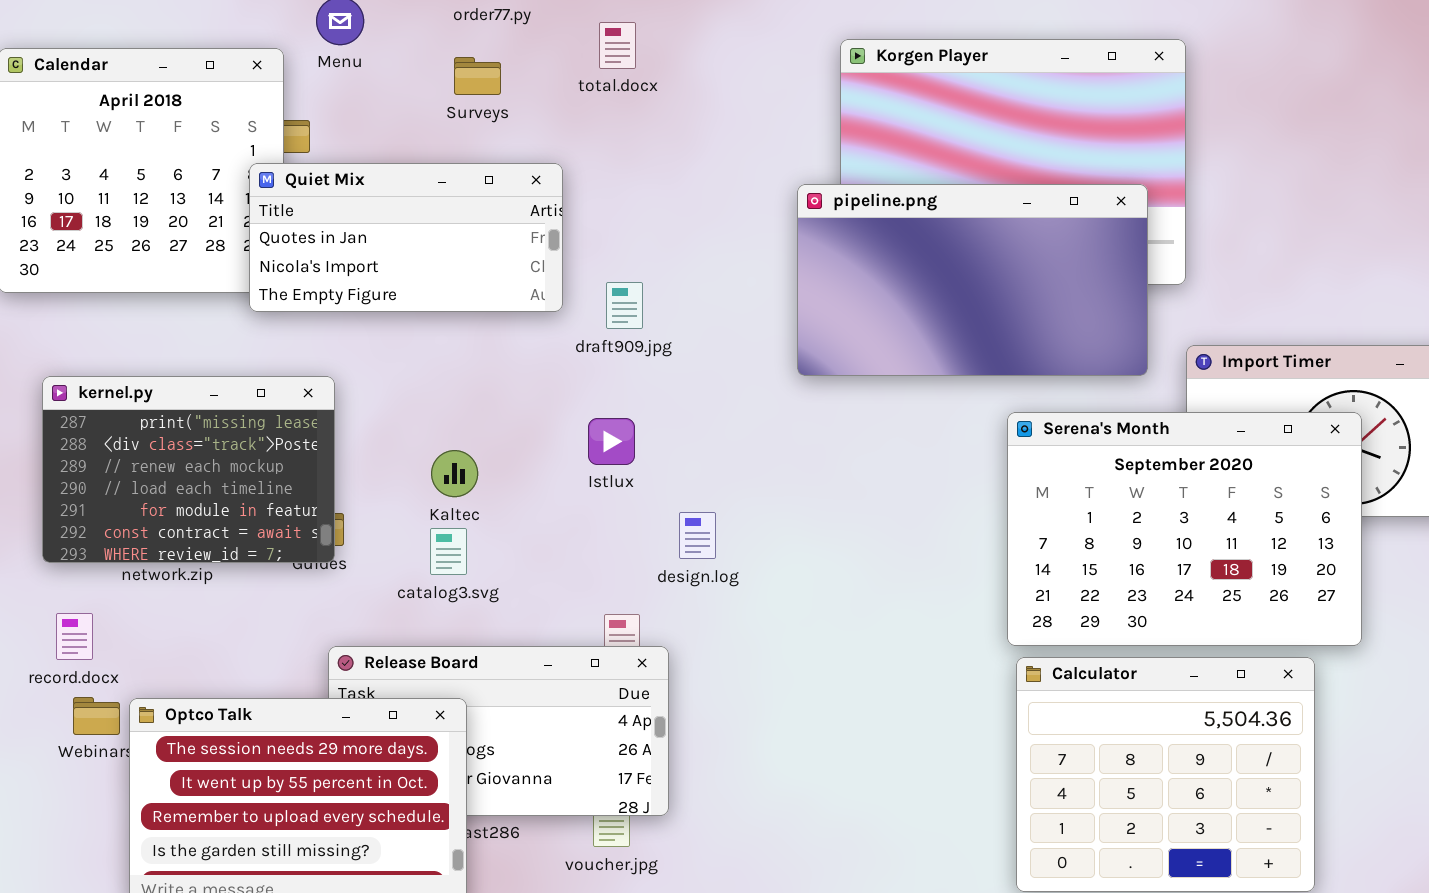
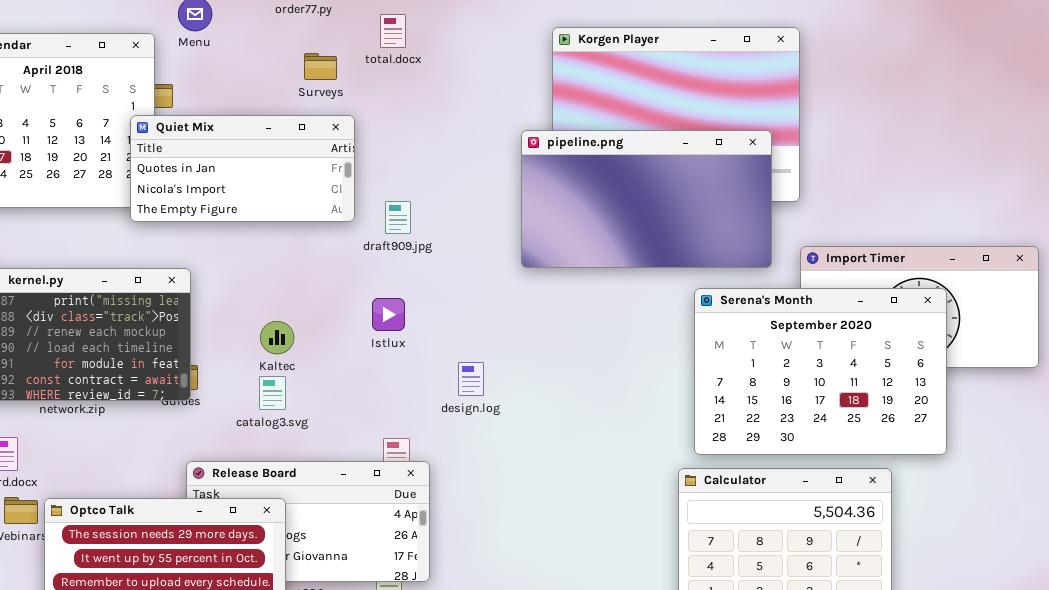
Surveys: [454,57,501,95] -> [304,53,337,80], moved
Serena's Month: [1007,412,1362,646] -> [694,288,947,455], moved
design.log: [679,512,716,559] -> [458,362,484,396], moved

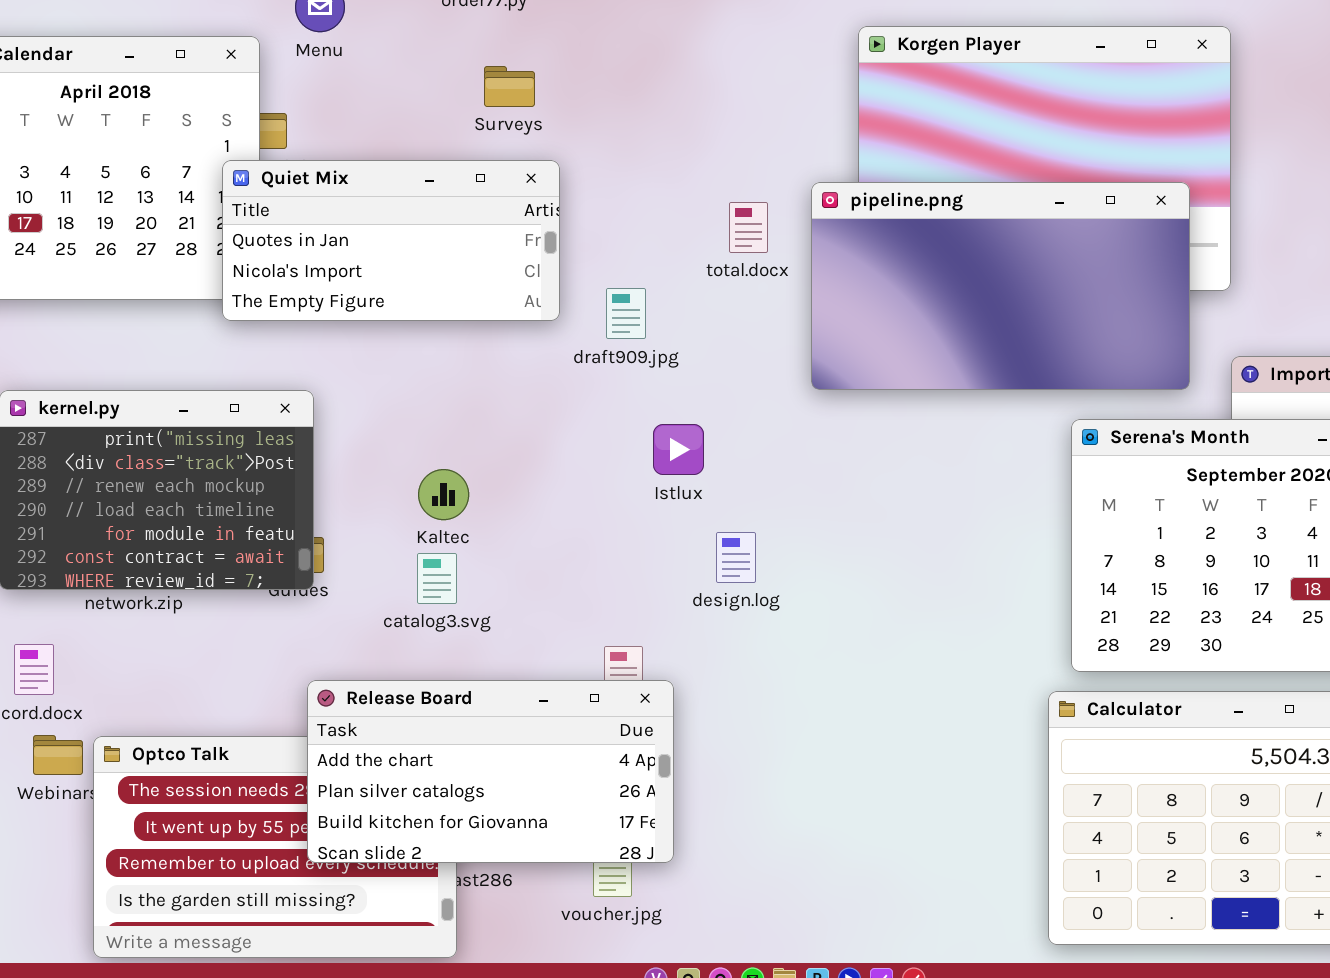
total.docx: [380,14,406,48] -> [729,202,768,253], moved
Istlux: [372,298,405,331] -> [653,424,704,475], moved
Release Board: [186,461,430,582] -> [307,680,674,863], raised

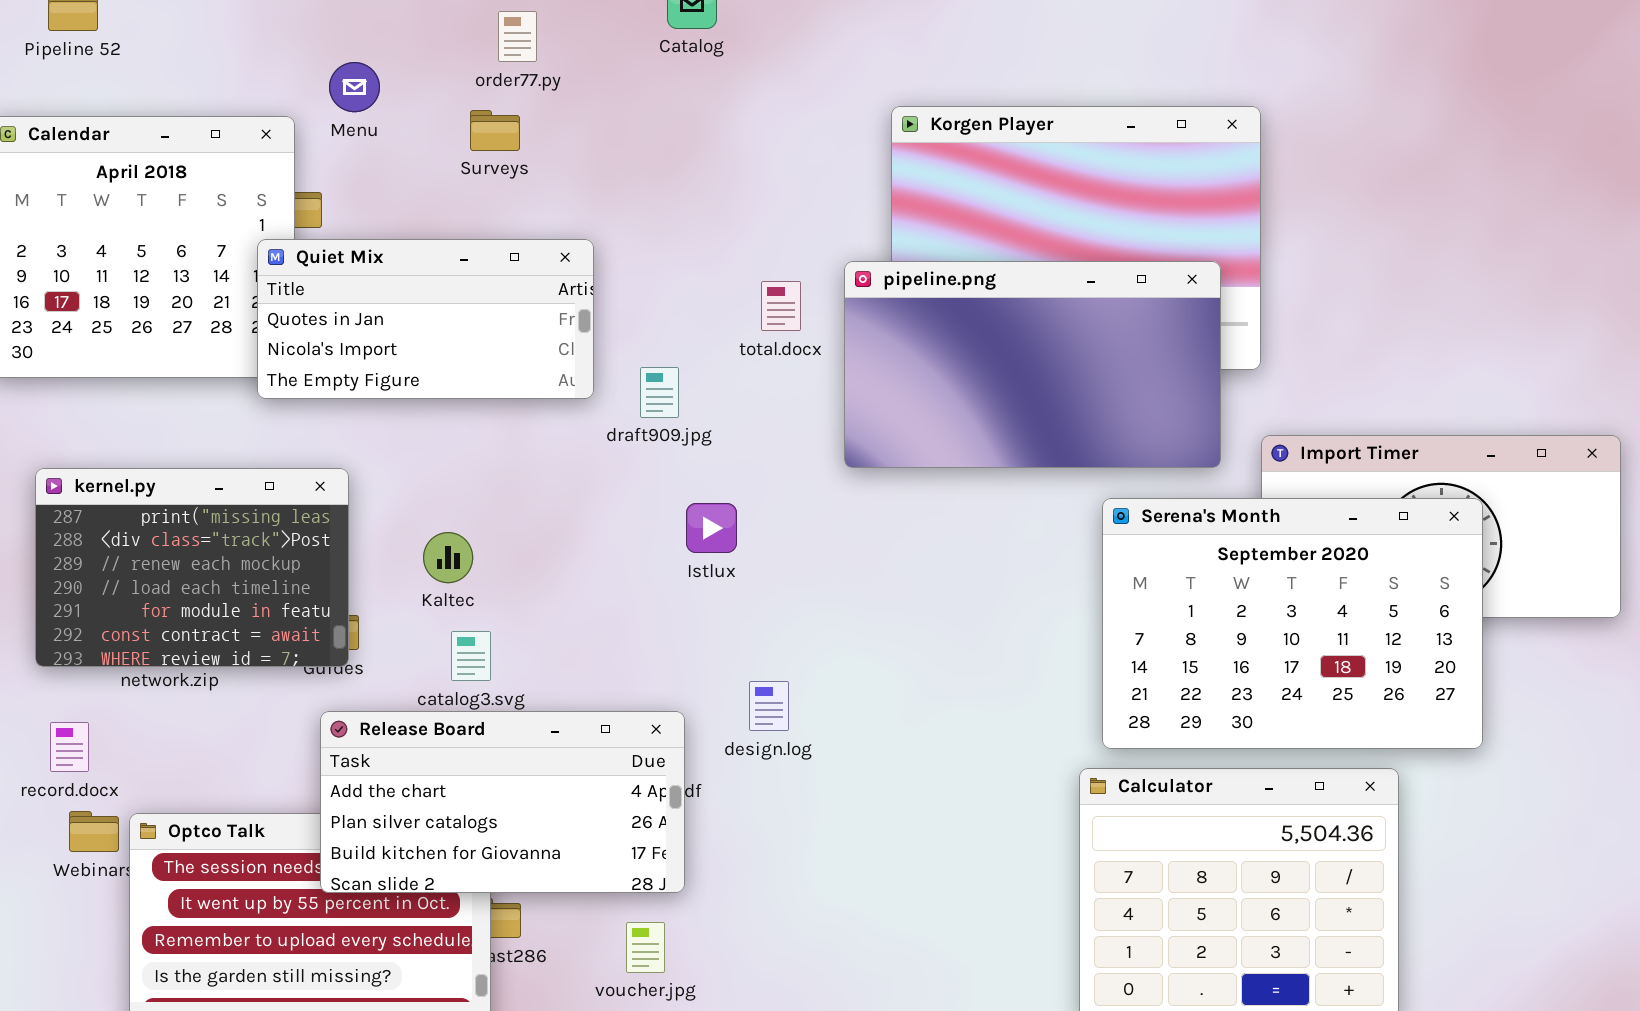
Surveys: [484,66,535,107] -> [470,110,520,151], moved
Kaltec: [418,469,469,520] -> [423,532,473,583], moved
design.log: [716,532,756,583] -> [749,681,789,731], moved
Release Board: [307,680,674,863] -> [320,711,685,893], moved

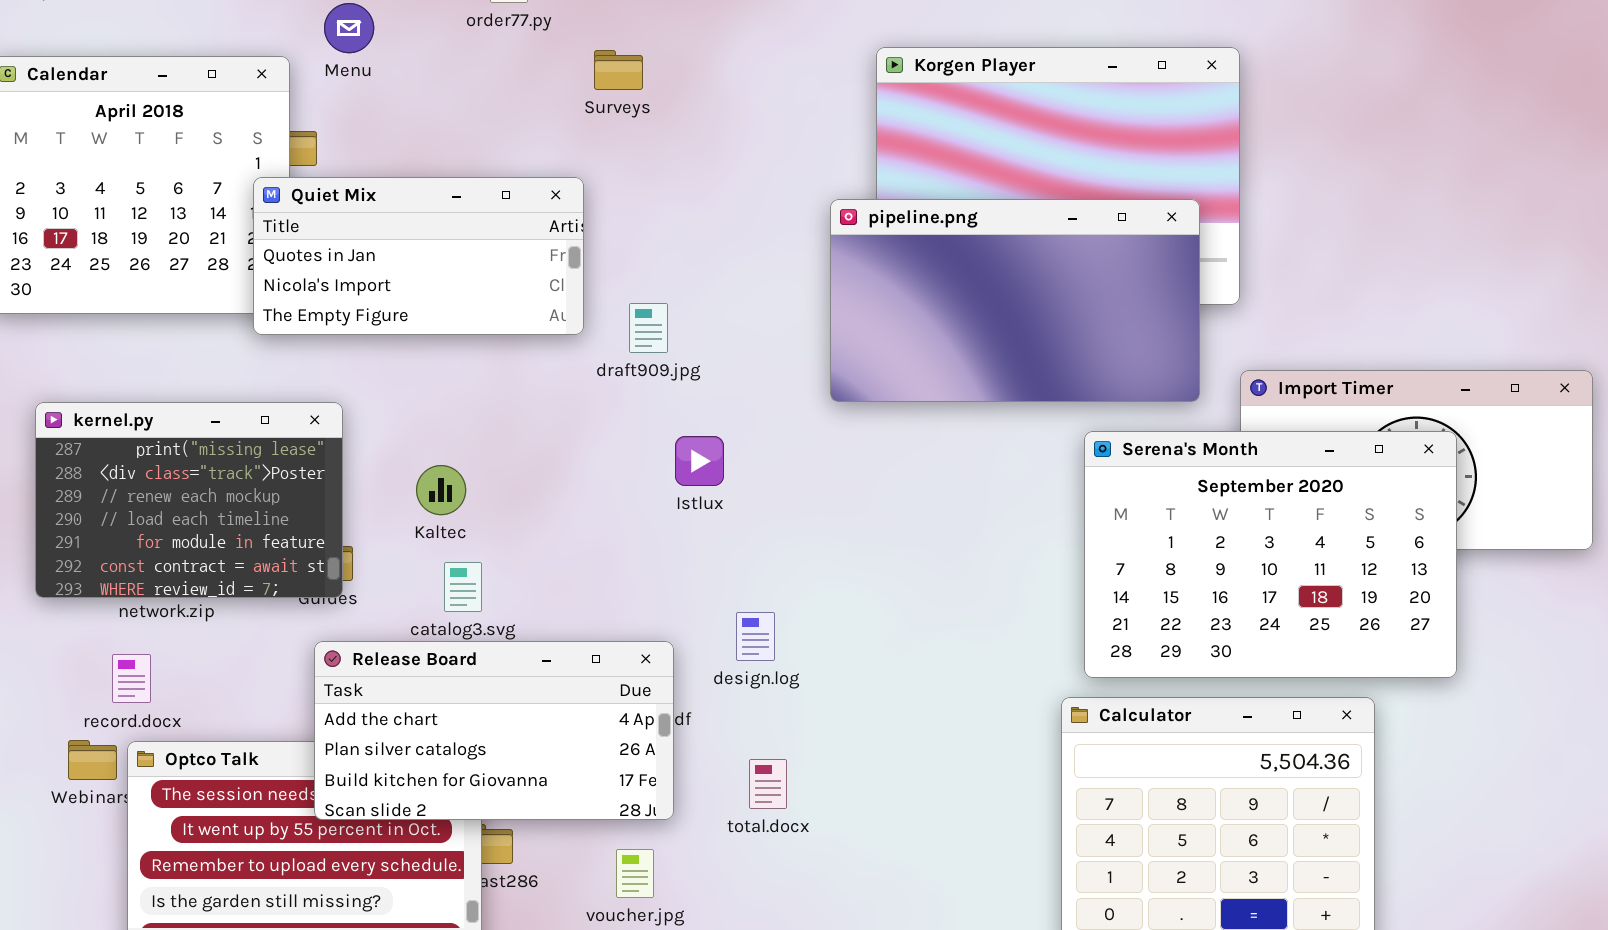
Surveys: [470,110,520,151] -> [594,50,643,90], moved
total.docx: [761,281,801,331] -> [749,759,787,809], moved
record.docx: [50,722,89,772] -> [112,654,151,703], moved

